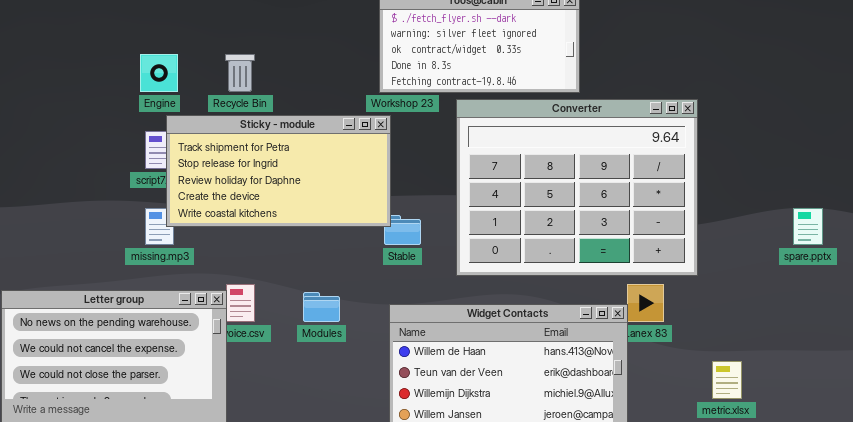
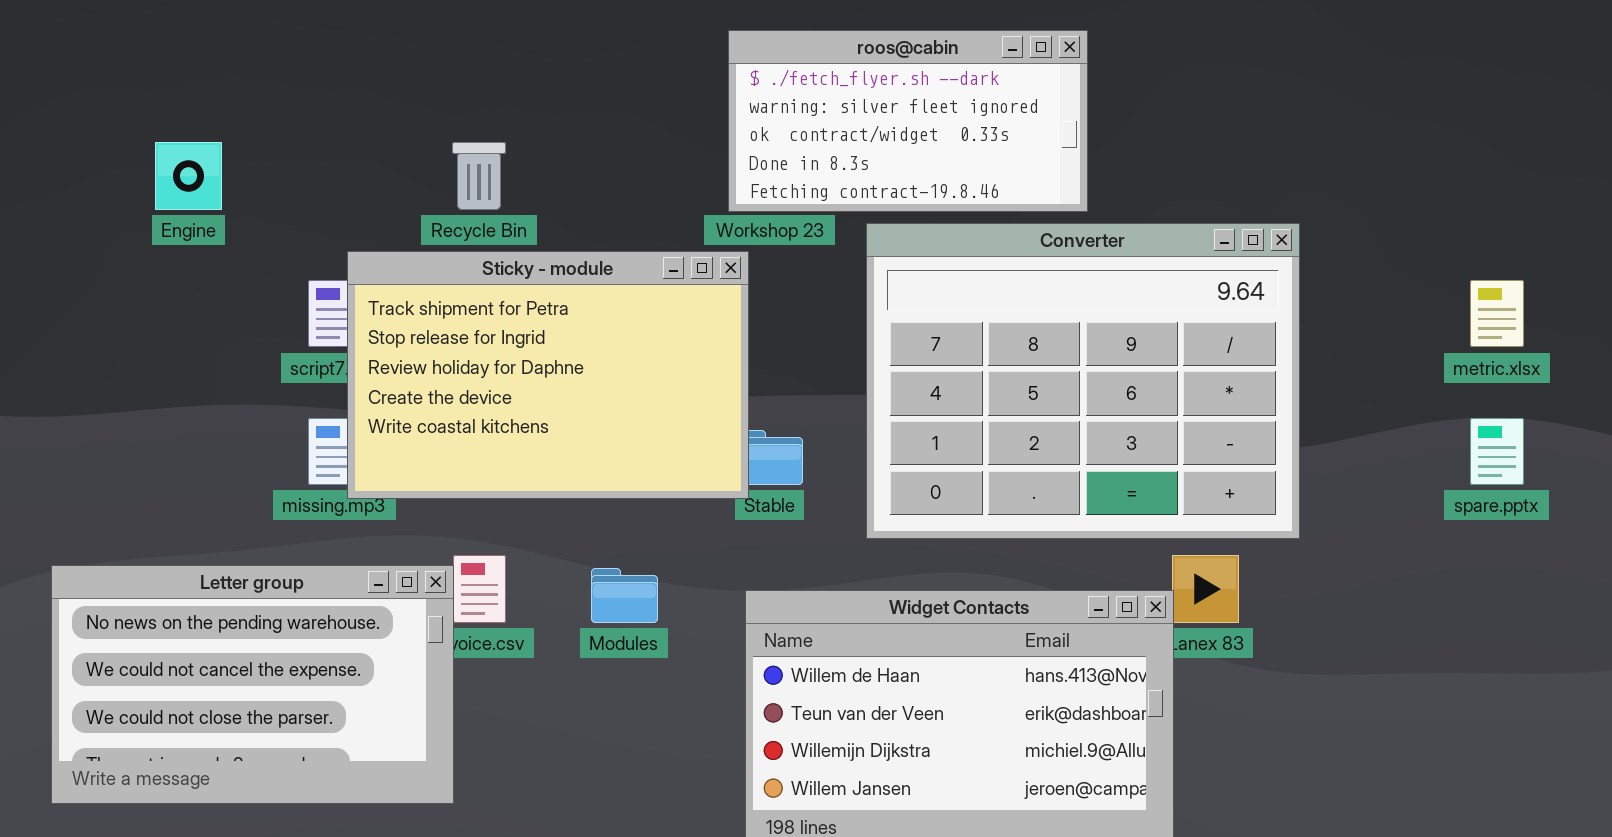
Engine: [140,54,178,92] -> [155,142,222,210], moved
Sticky - module: [166,115,391,227] -> [347,251,749,499], resized
metric.xlsx: [712,361,742,399] -> [1470,280,1524,347], moved

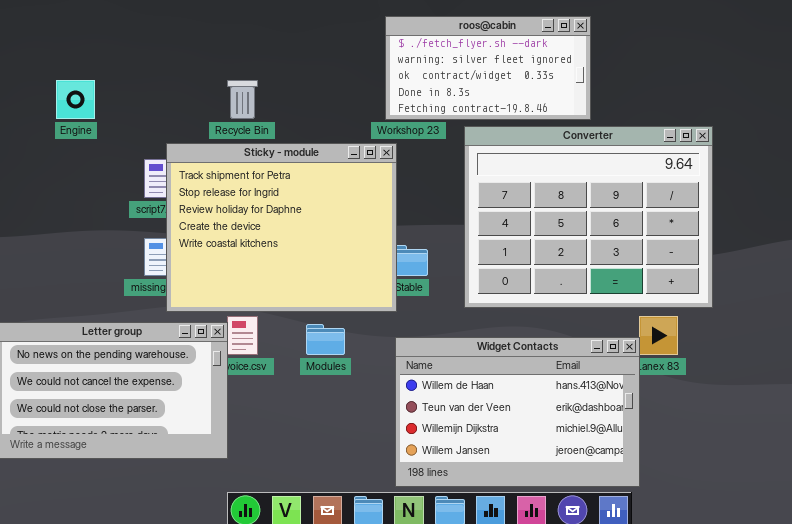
Sticky - module: [347,251,749,499] -> [166,143,397,312], resized

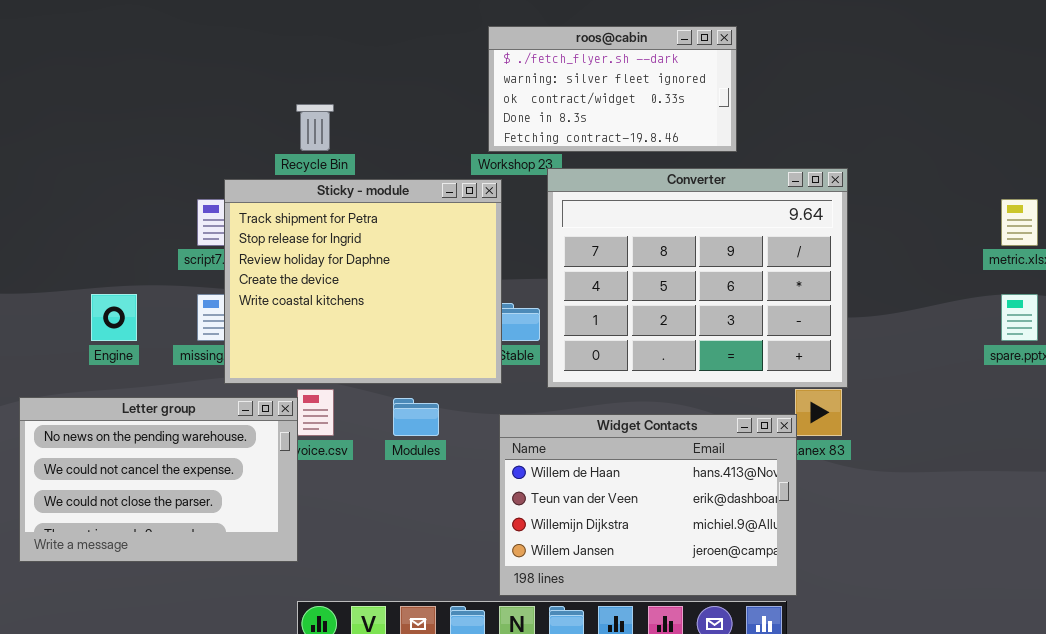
Engine: [56,80,95,119] -> [91,294,137,341], moved
Converter: [464,126,713,308] -> [547,168,848,388], moved

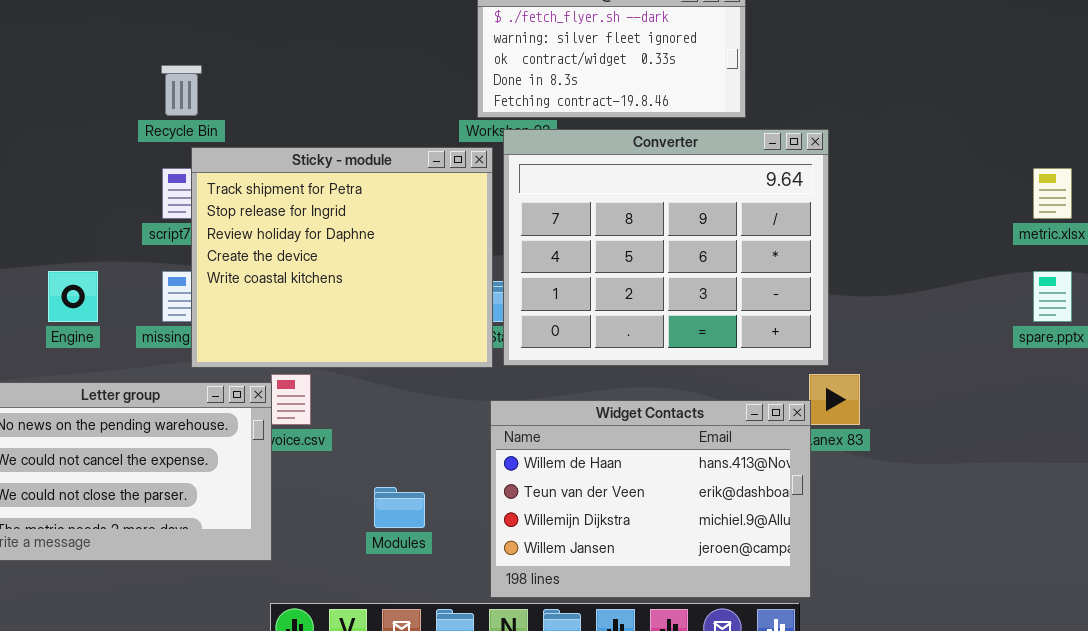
Recycle Bin: [296,104,334,151] -> [161,65,202,116], moved
Converter: [547,168,848,388] -> [503,129,829,366], moved
Modules: [393,398,439,436] -> [374,487,425,528], moved

